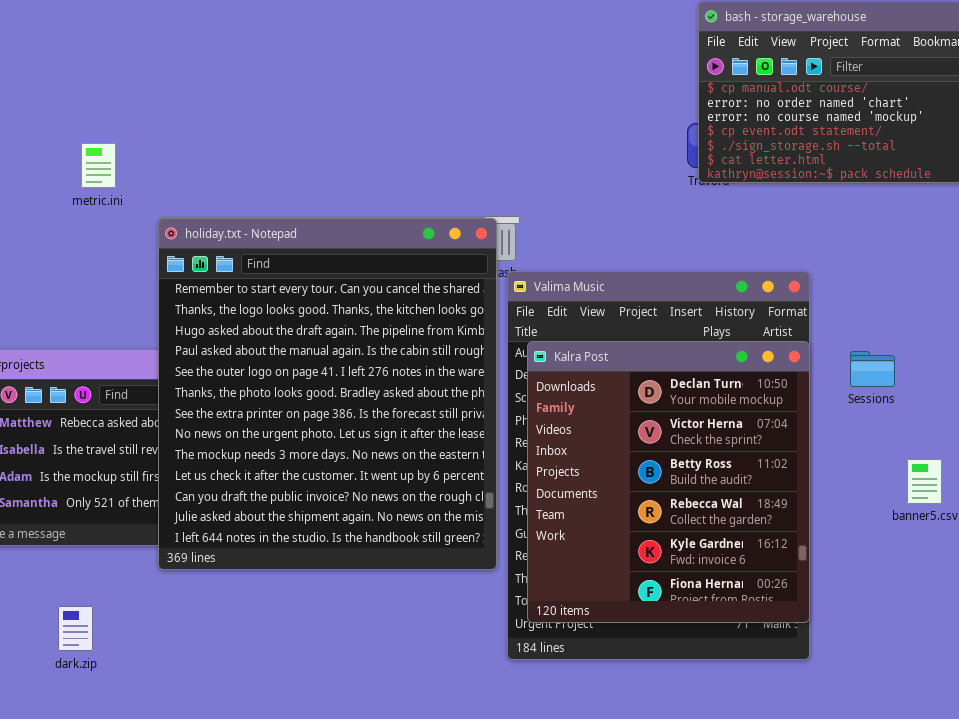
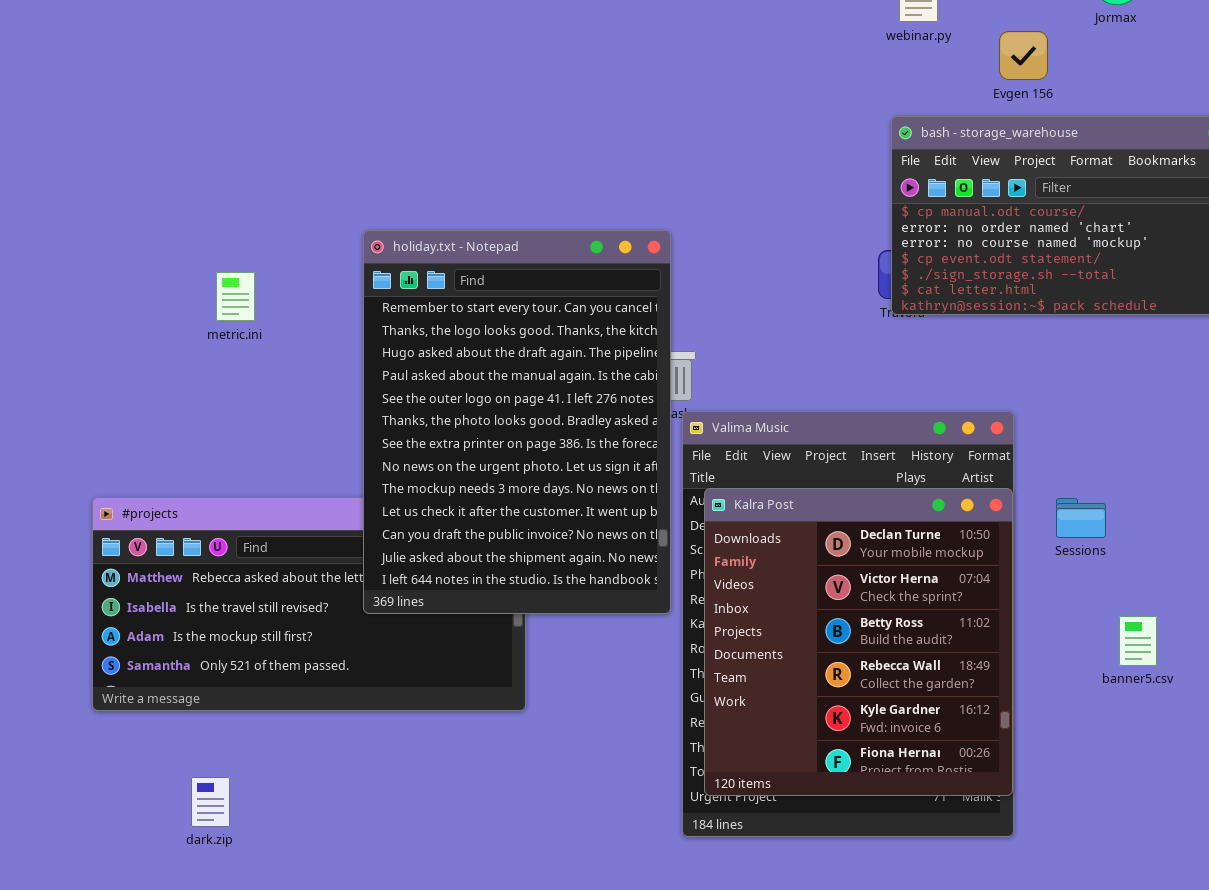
holiday.txt - Notepad: [158,218,497,570] -> [363,230,671,614], moved, resized

